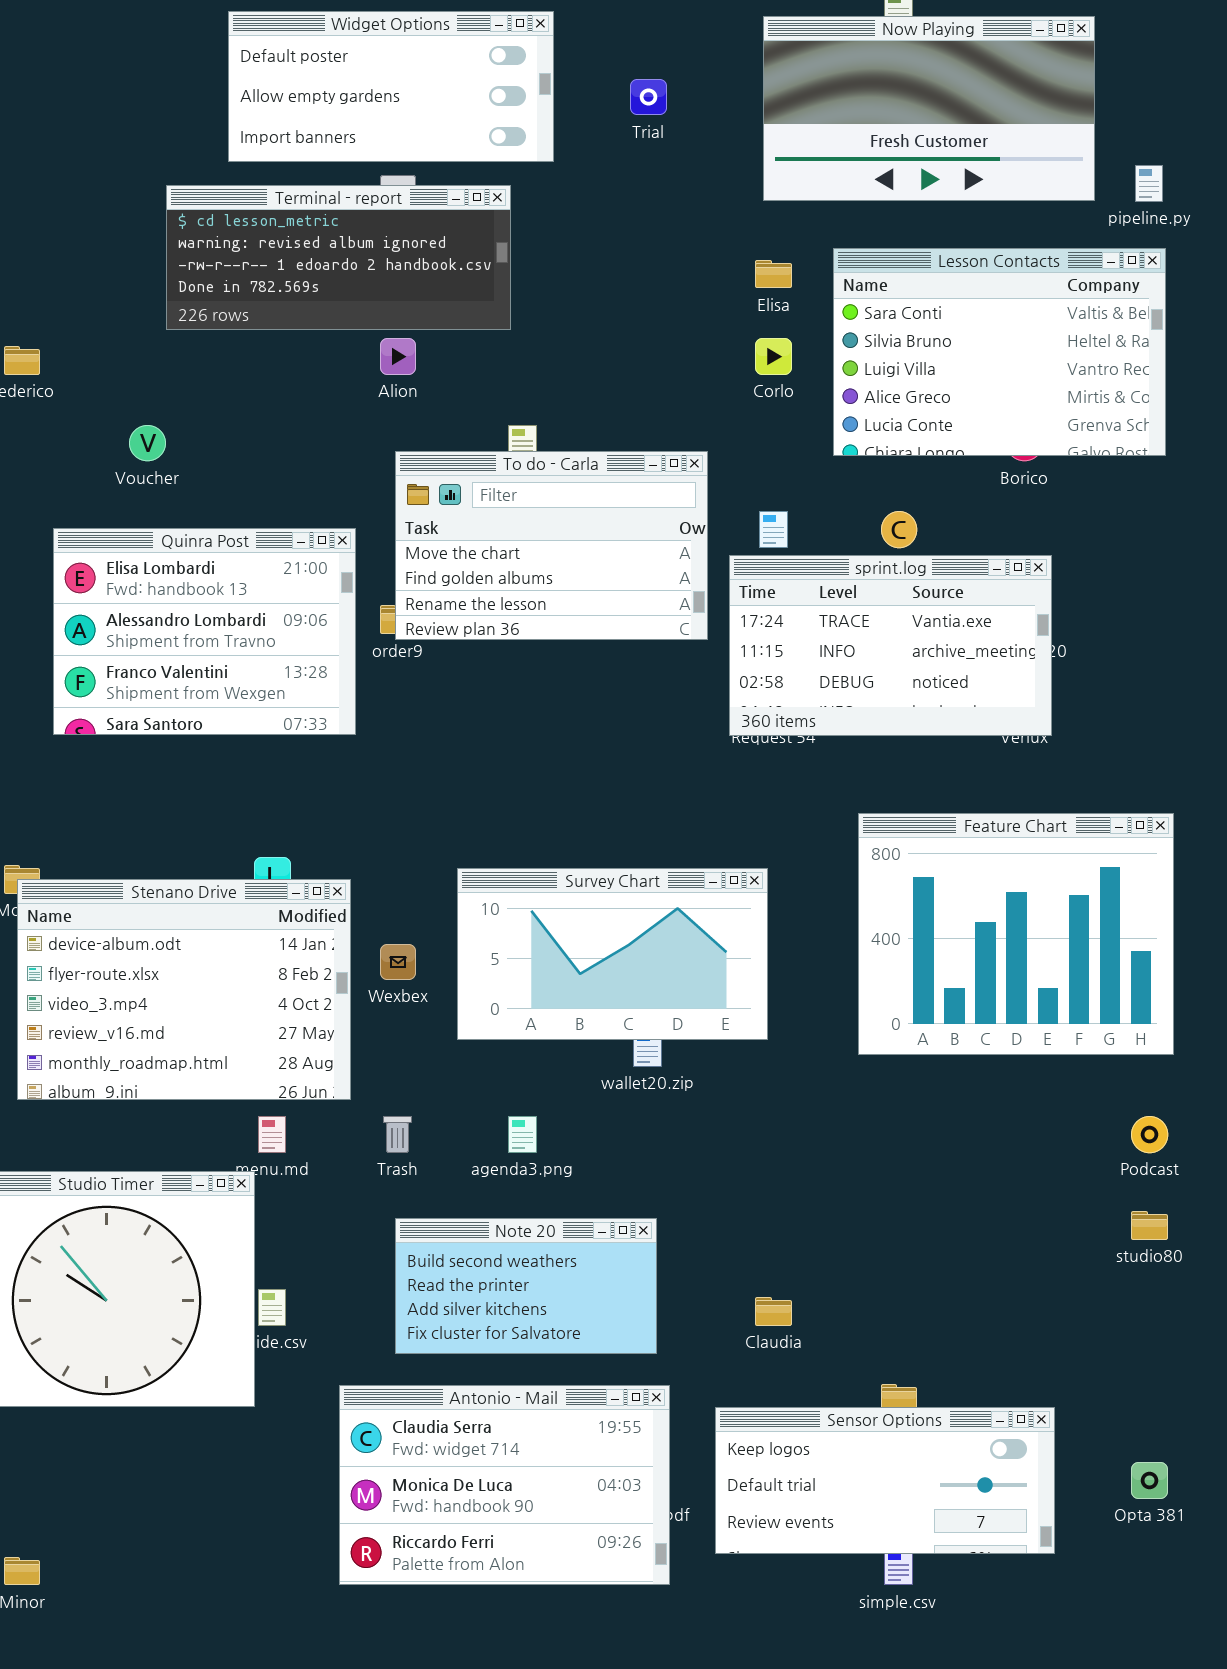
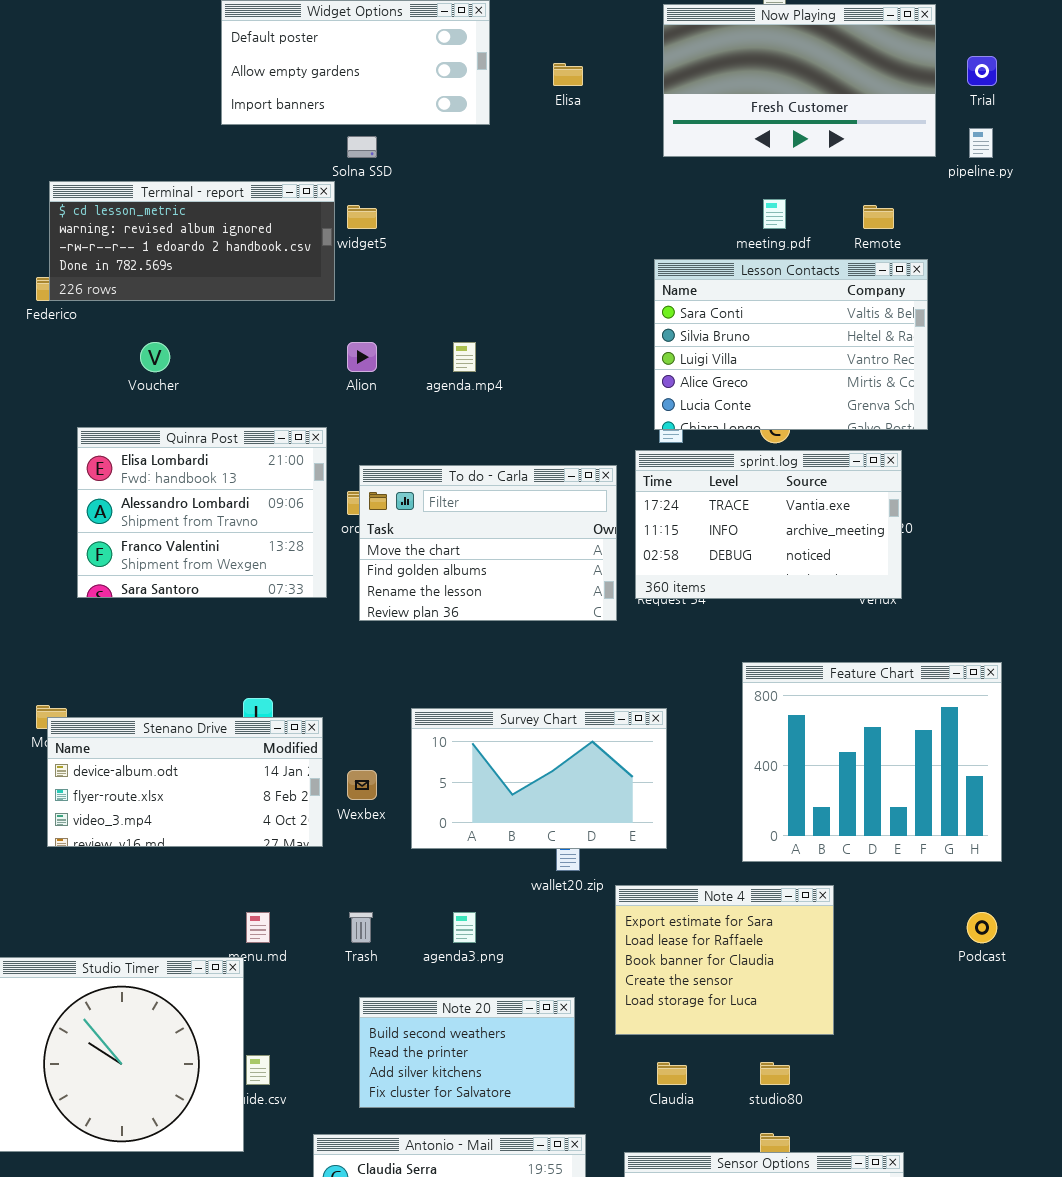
Trial: [630,79,667,115] -> [967,56,997,86], moved
Terminal - report: [166,185,511,330] -> [49,181,335,301], moved
Lesson Contacts: [833,248,1166,456] -> [654,259,928,430], moved
Elisa: [755,260,792,288] -> [553,63,583,86], moved
Alion: [380,338,416,375] -> [347,342,377,372], moved
To do - Carla: [395,451,708,640] -> [359,465,617,621], moved
Stenano Drive: [17,879,351,1100] -> [47,717,323,847], resized
Note 4: none -> [615,885,834,1035], opened
studio80: [1131,1211,1168,1240] -> [760,1062,790,1085], moved

